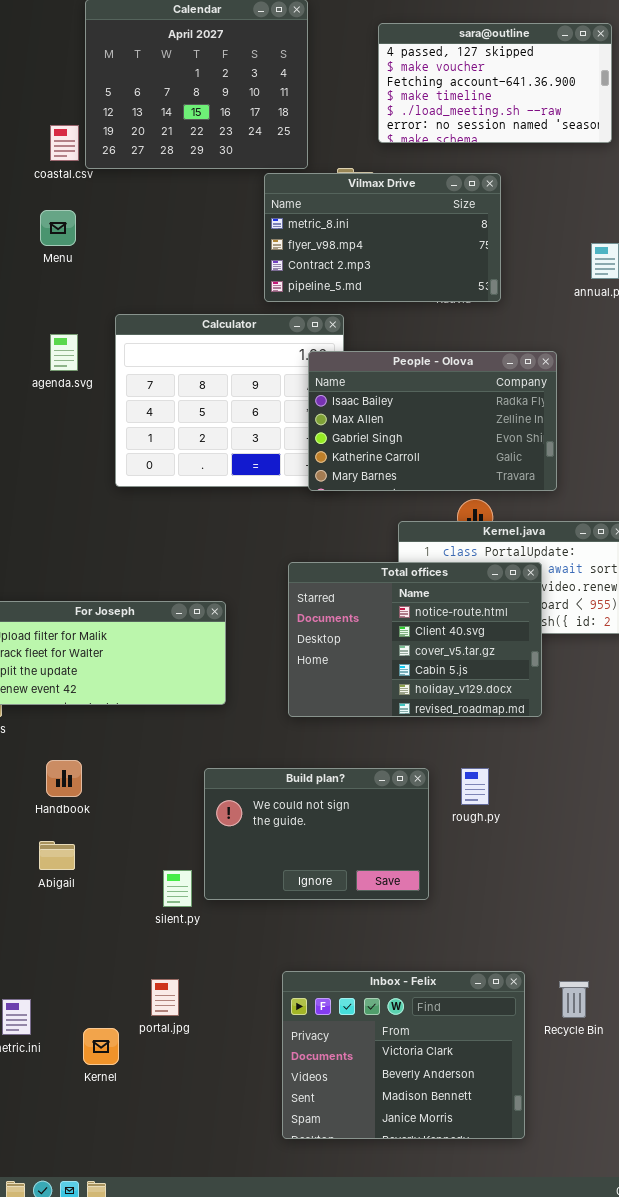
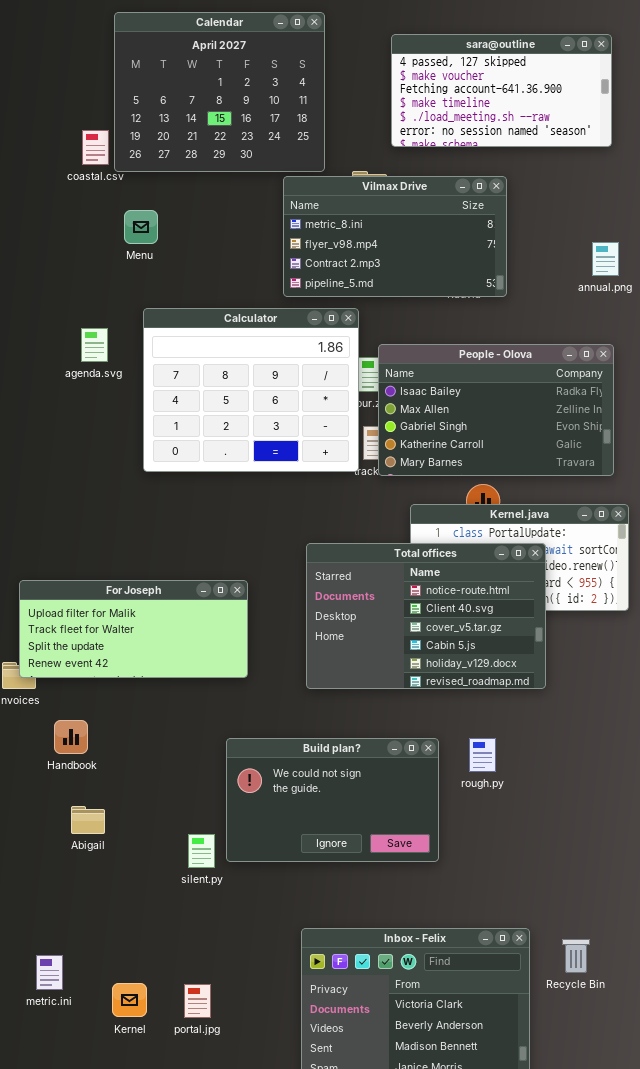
Menu: [40,210,76,246] -> [124,210,158,244], moved
People - Olova: [308,351,557,491] -> [378,344,614,476], moved
Handbook: [46,760,82,797] -> [54,720,88,754], moved
portal.jpg: [151,979,179,1016] -> [184,984,211,1018], moved

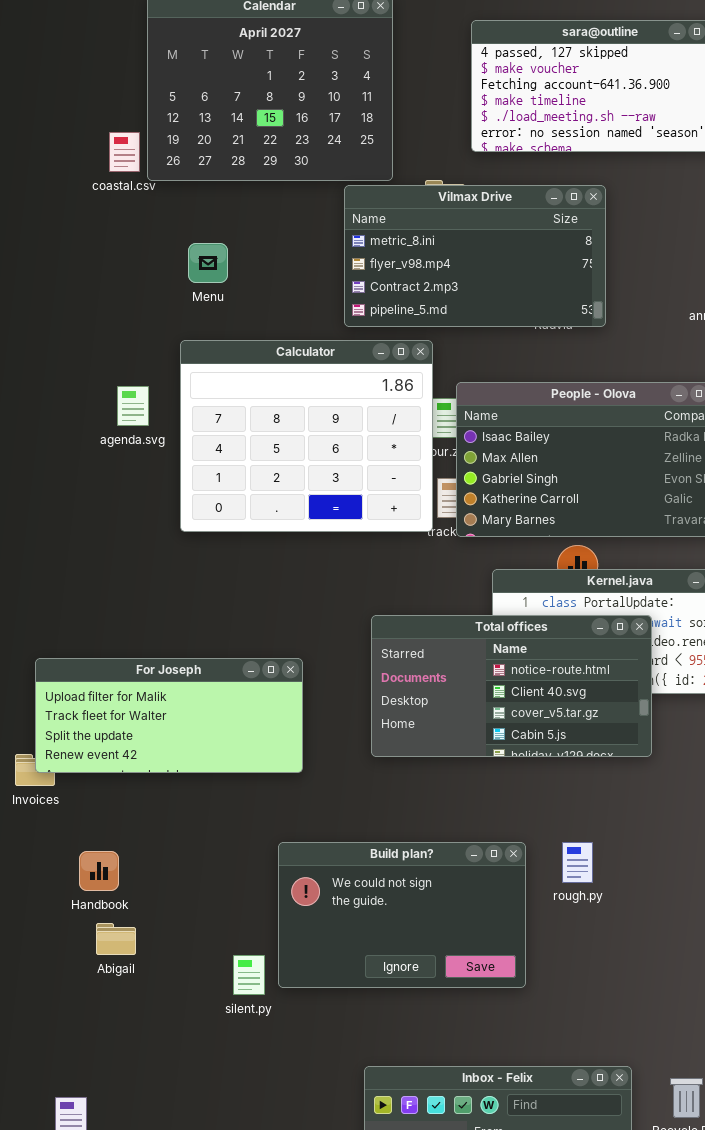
Menu: [124,210,158,244] -> [188,243,228,283], moved
agenda.svg: [81,328,108,362] -> [117,386,149,426], moved
Total offices: [306,543,546,689] -> [371,615,652,757], resized
Handbook: [54,720,88,754] -> [79,851,119,891], moved

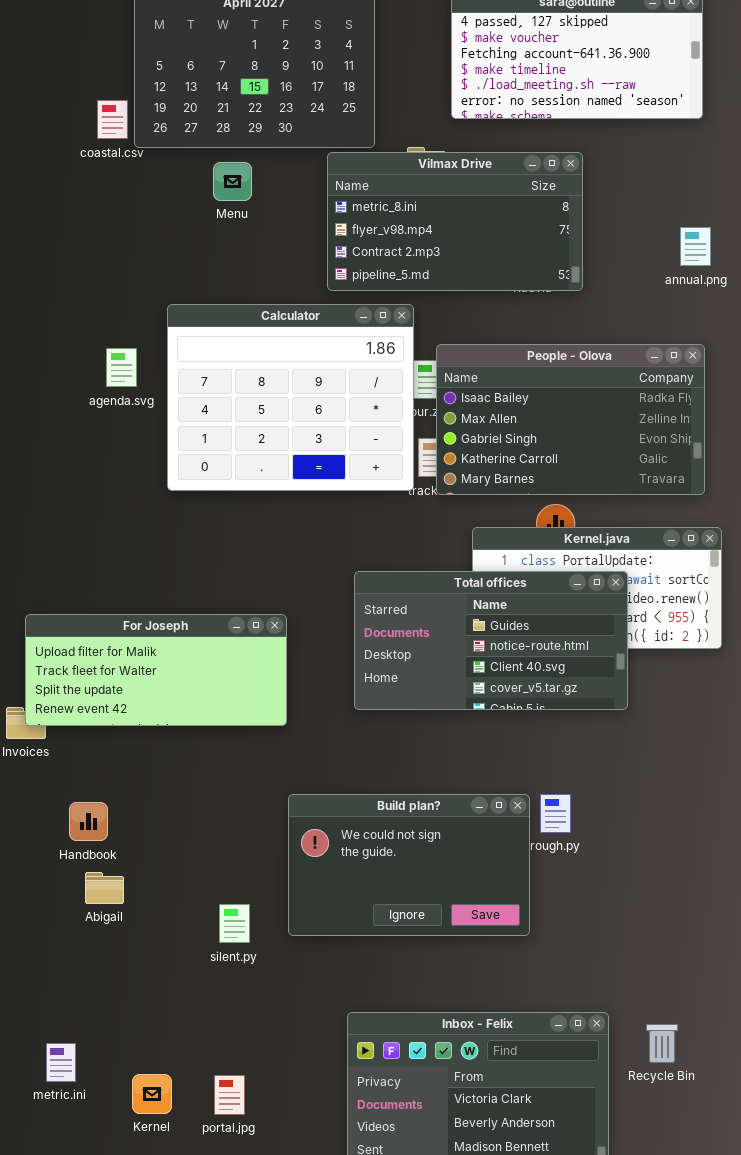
Menu: [188,243,228,283] -> [213,162,252,201], moved
Total offices: [371,615,652,757] -> [354,571,628,710], scrolled up 1 row
Build plan?: [278,842,526,988] -> [288,794,530,936], moved

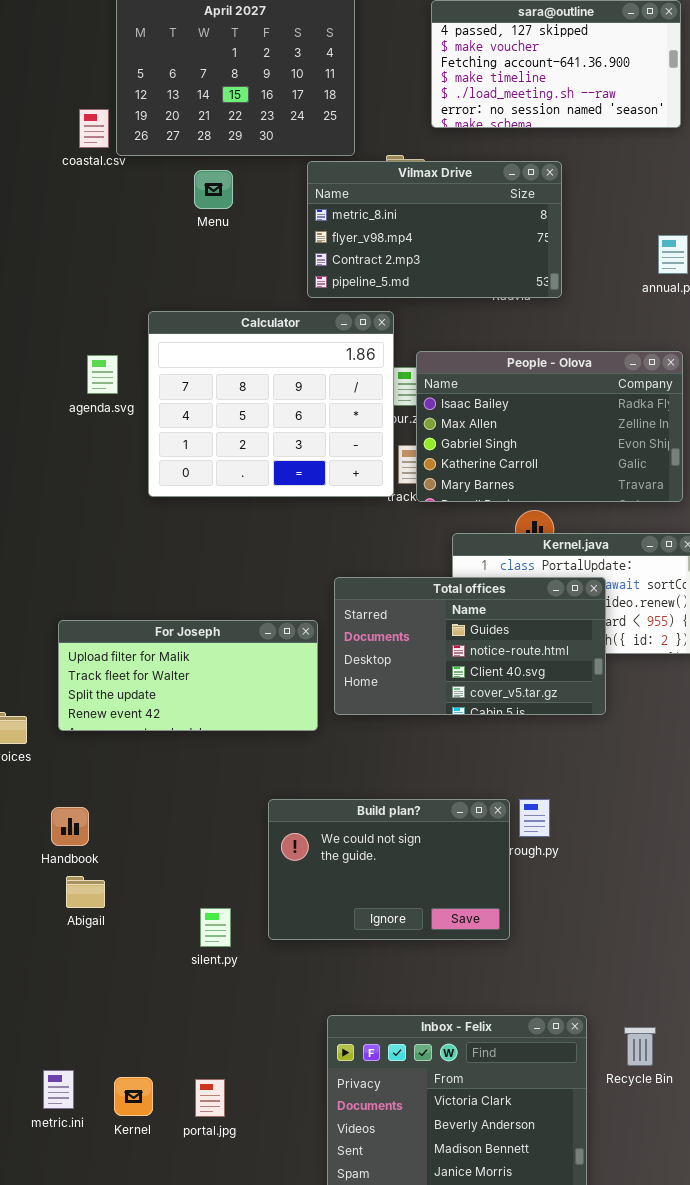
For Joseph: [25,614,287,726] -> [58,620,318,731], moved
metric.ini: [46,1043,76,1082] -> [43,1070,74,1109], moved

